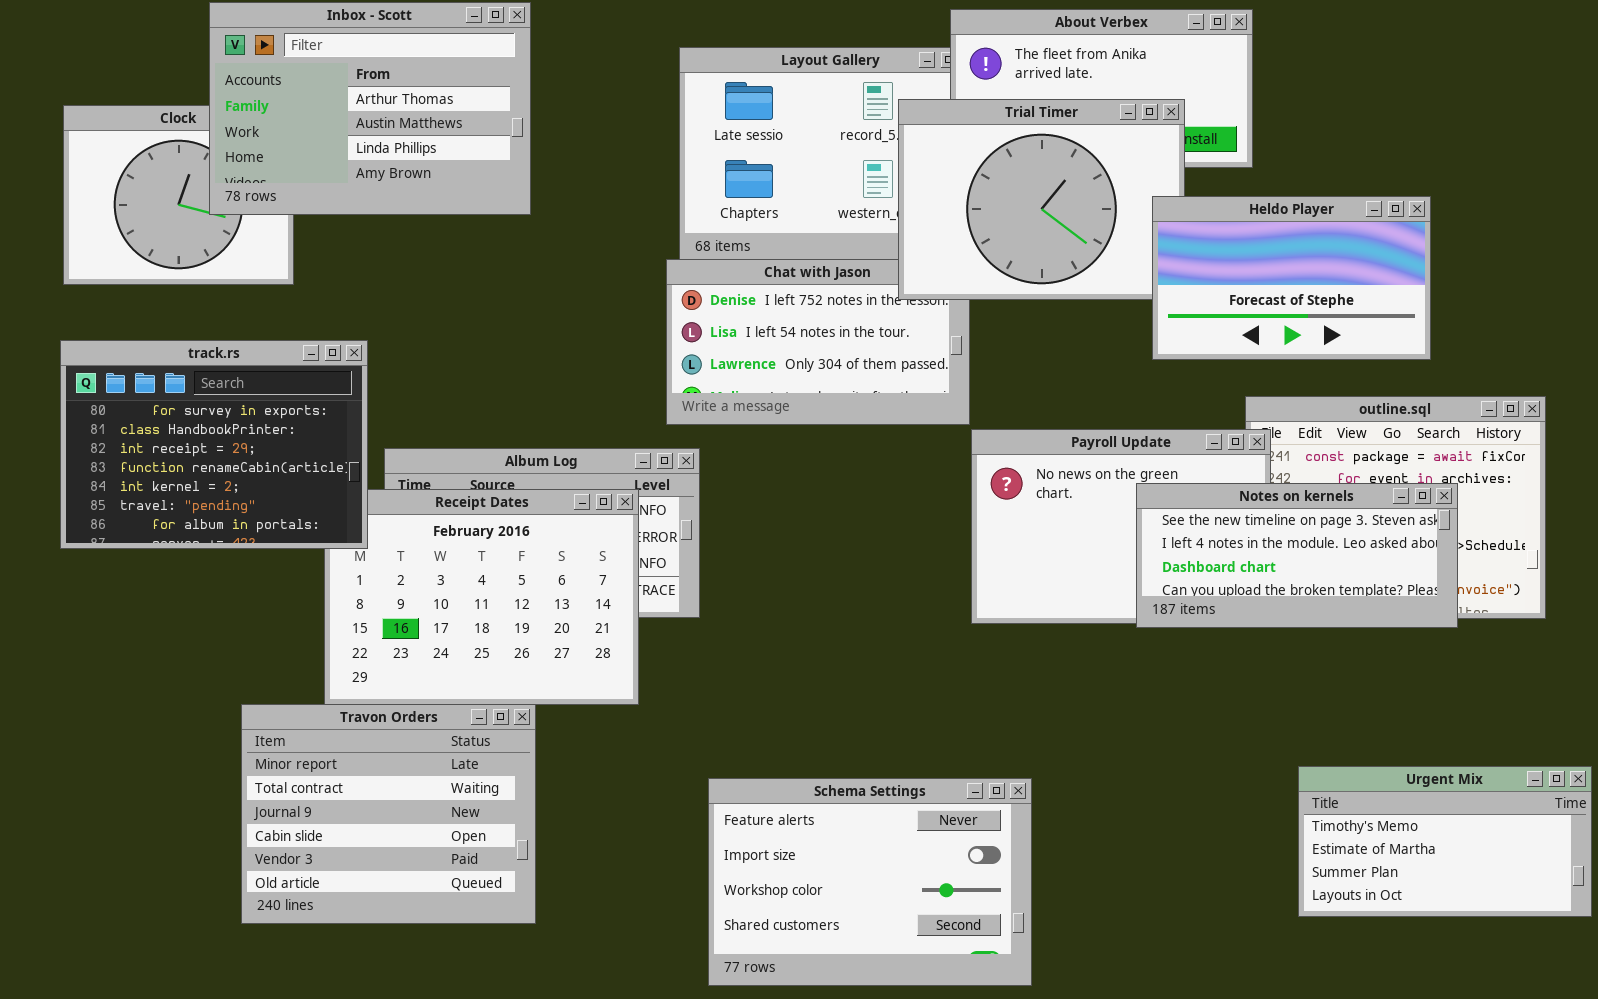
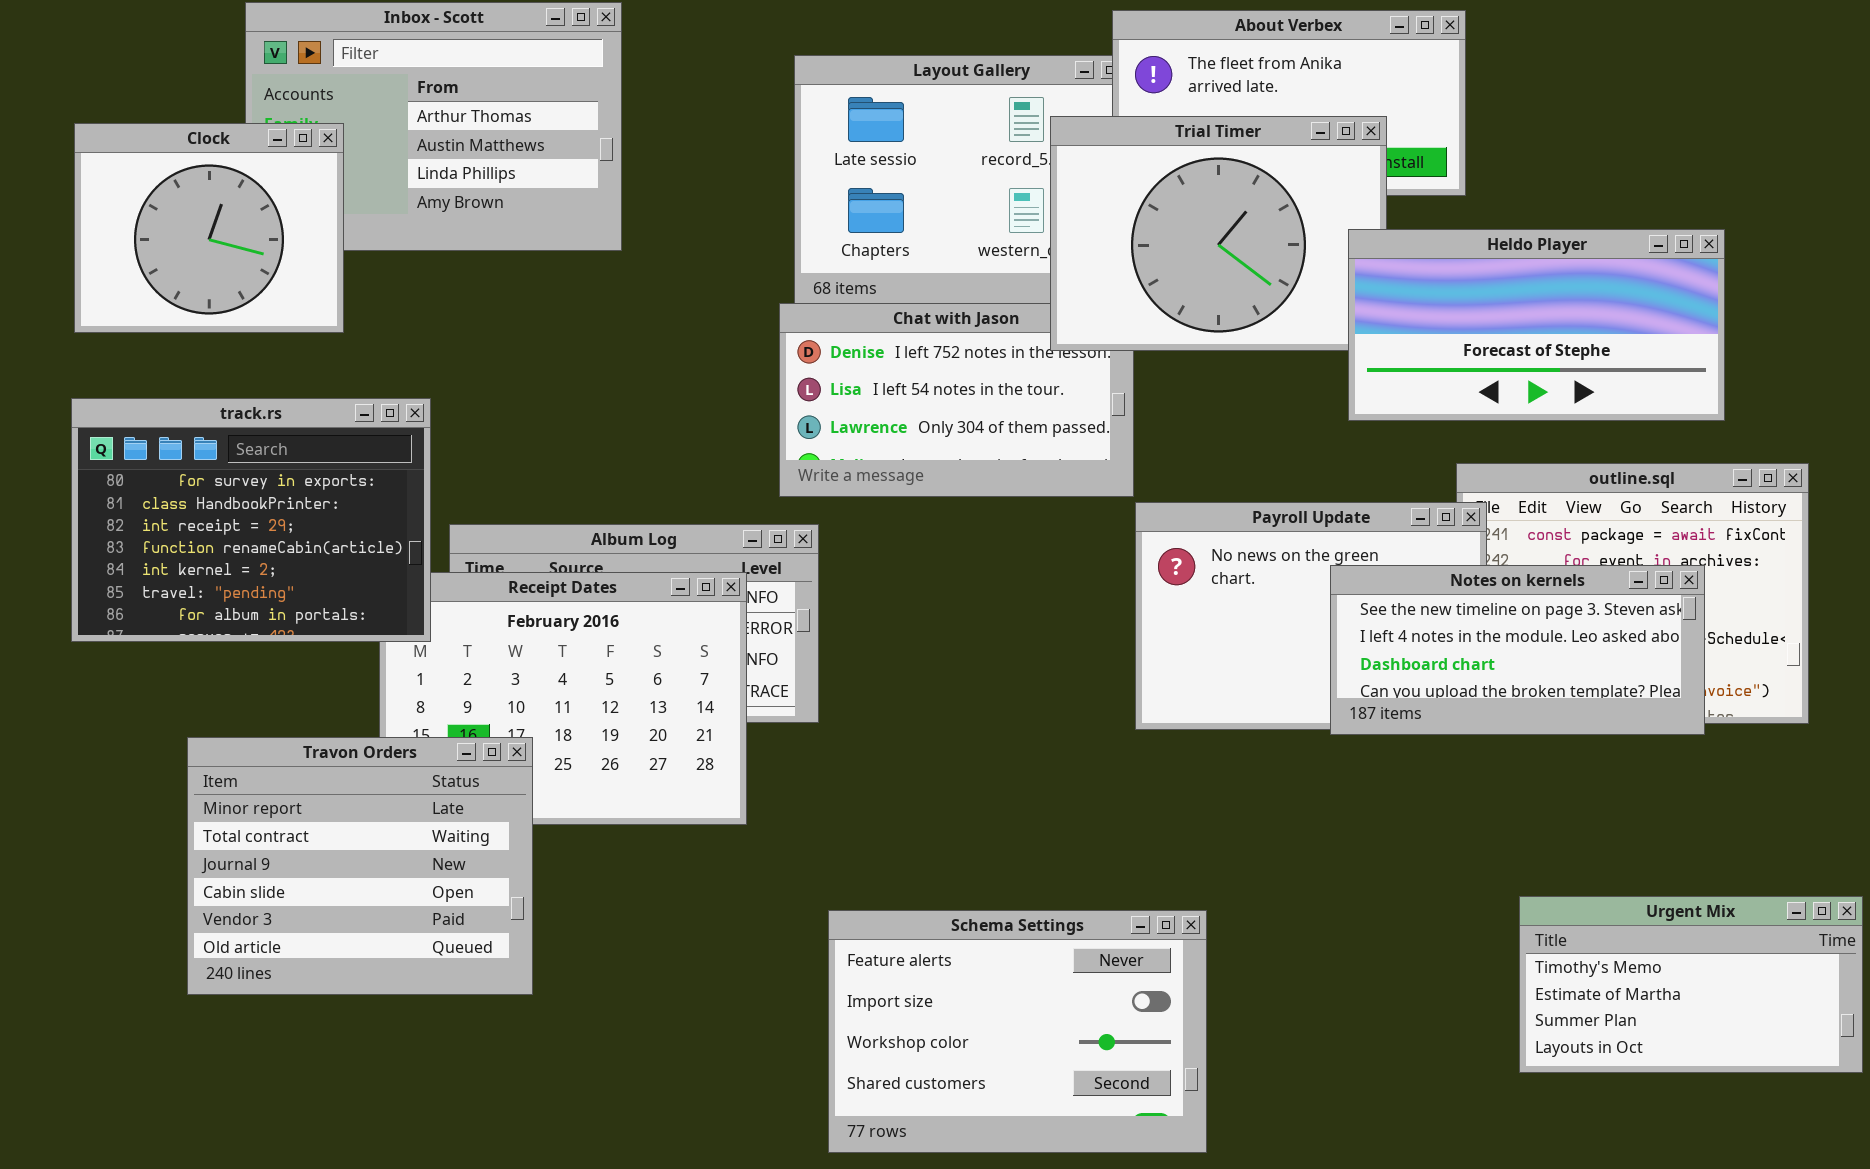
Clock: [63,105,294,285] -> [74,123,344,333], raised
Heldo Player: [1152,196,1431,360] -> [1348,229,1725,421], resized
Travon Orders: [241,704,536,924] -> [187,737,533,995], moved

